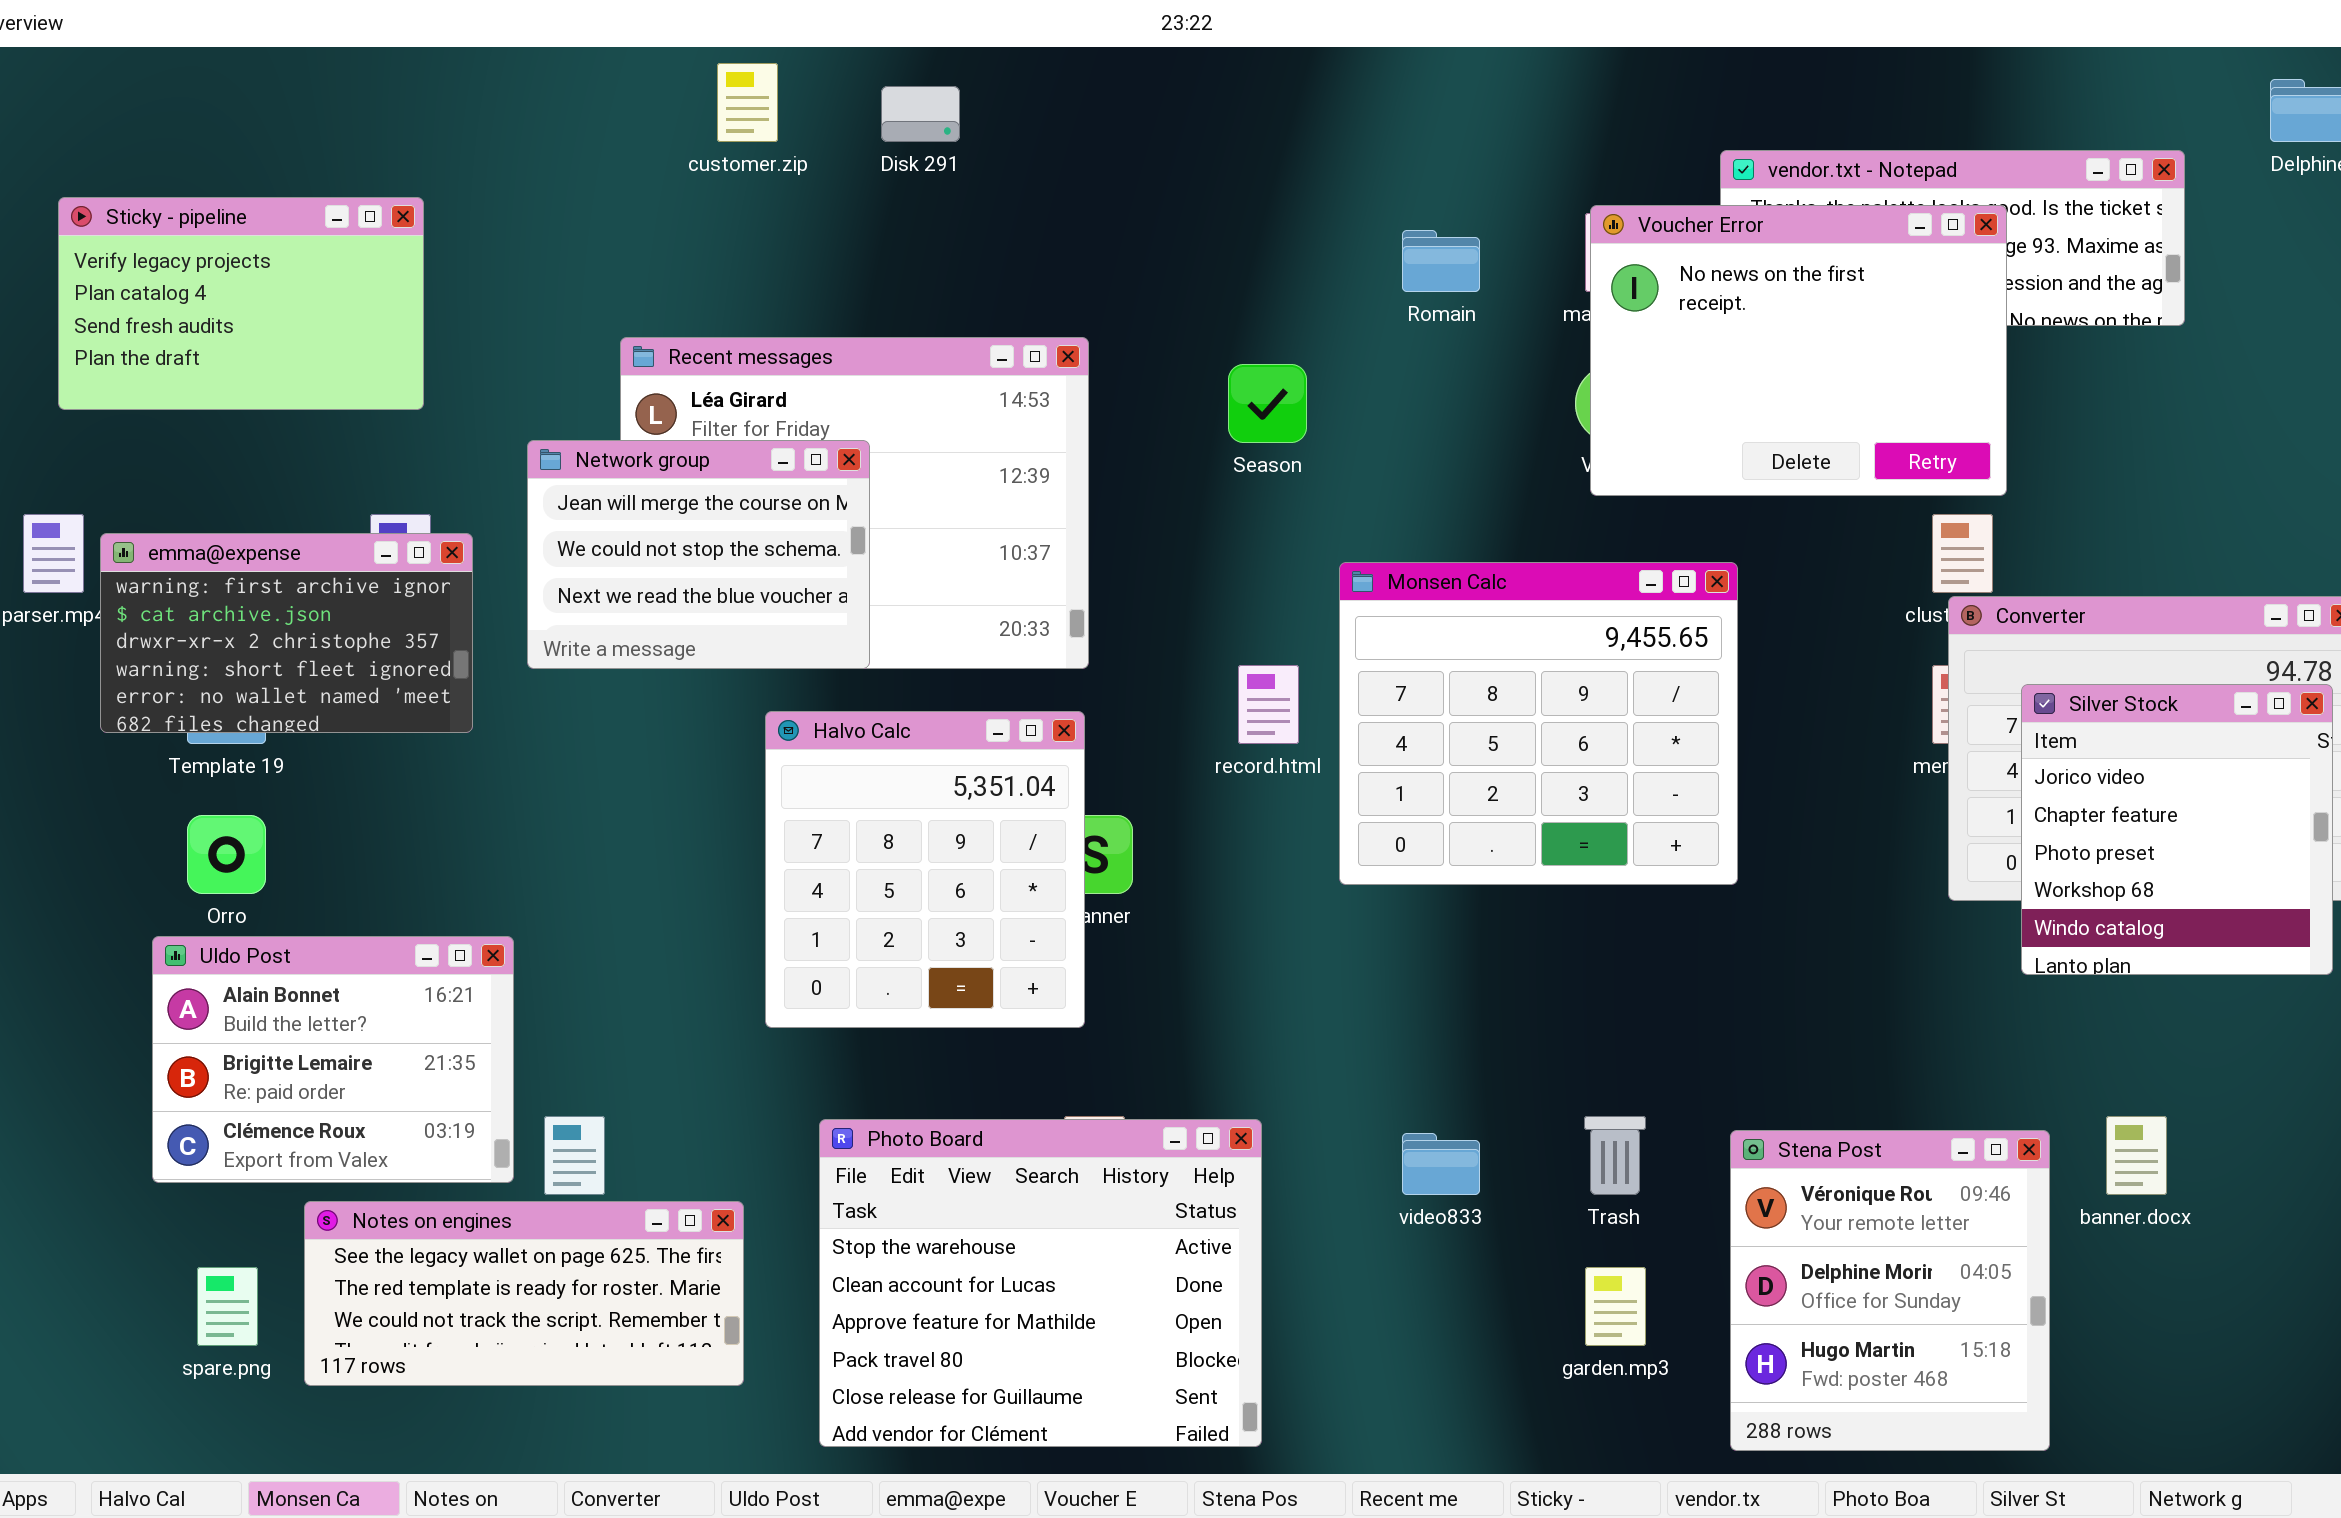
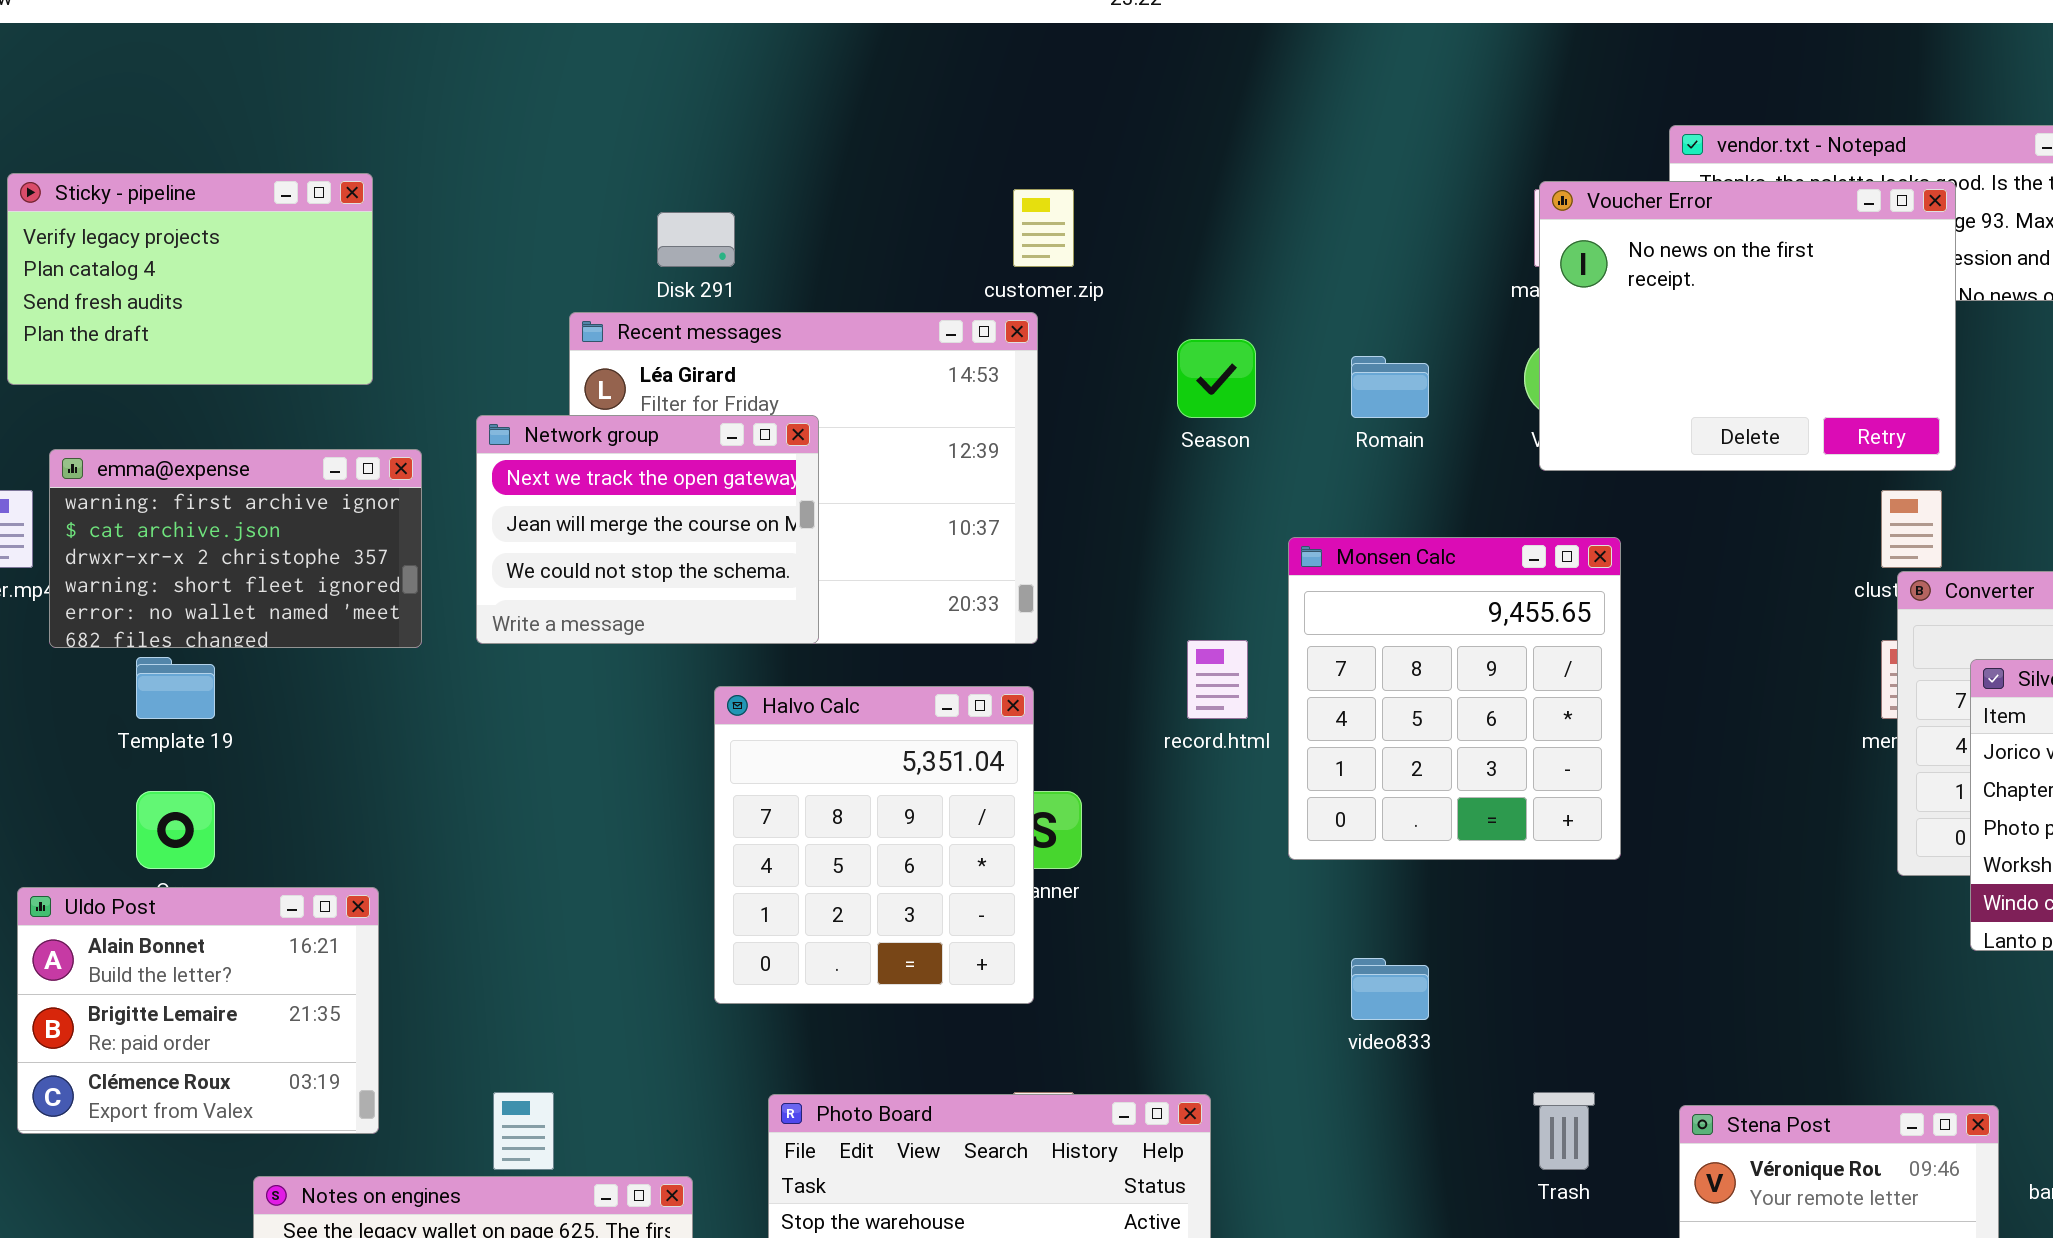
customer.zip: [717,63,778,142] -> [1013,189,1074,267], moved
Disk 291: [881,86,960,142] -> [657,212,735,267], moved
Romain: [1402,230,1480,292] -> [1351,356,1429,418], moved
Network group: [527,440,870,669] -> [476,415,819,644], scrolled up 1 row
emma@expense: [100,533,473,733] -> [49,449,422,648], moved
Monsen Calc: [1339,562,1738,885] -> [1288,537,1621,860], resized
Uldo Post: [152,936,514,1183] -> [17,887,379,1134], moved
video833: [1402,1133,1480,1195] -> [1351,958,1429,1020], moved

